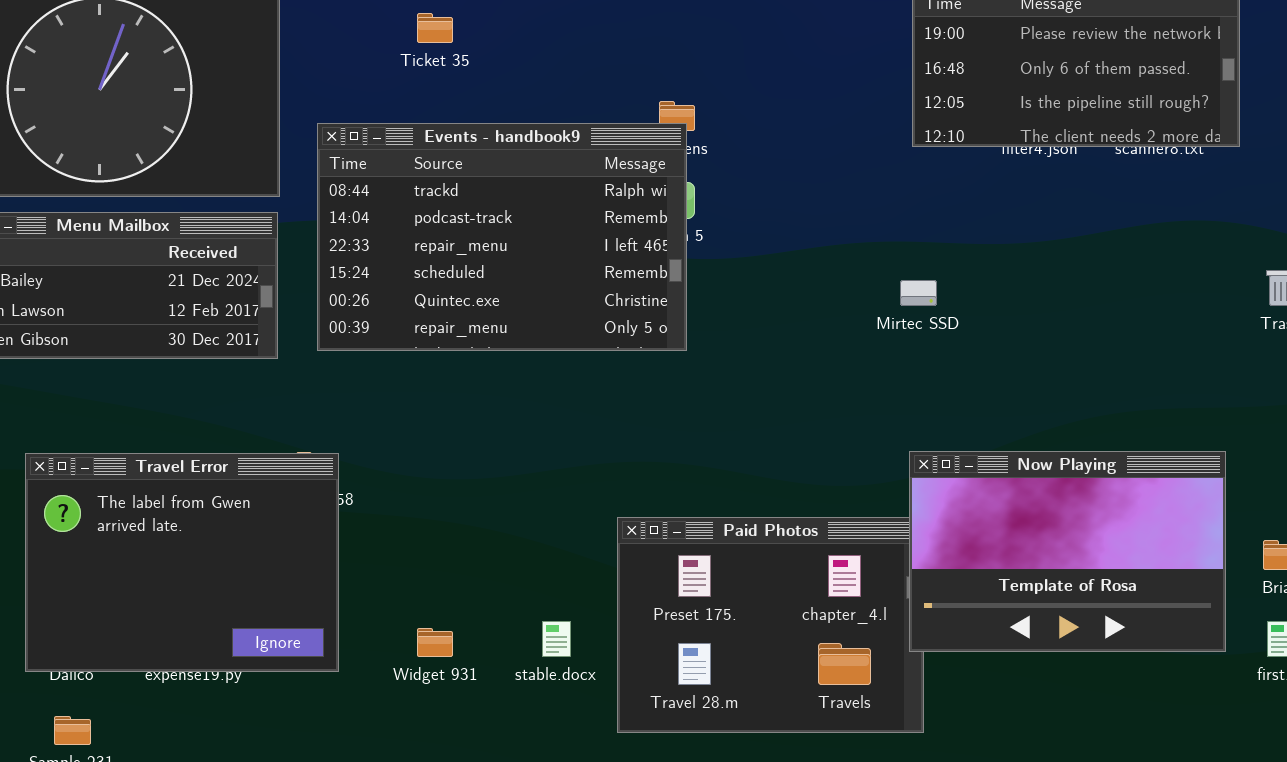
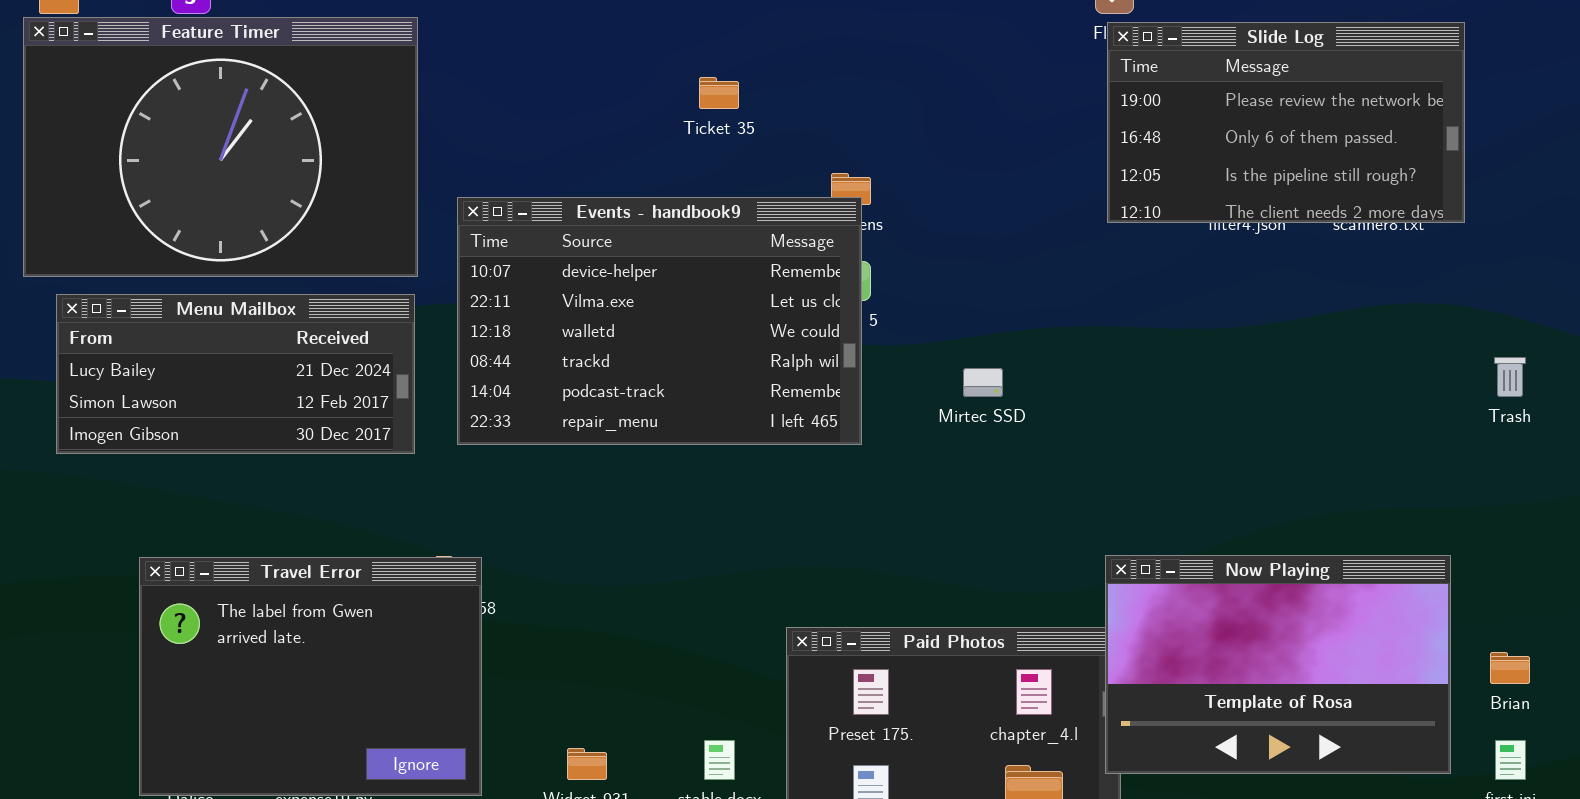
Ticket 35: [417,13,453,43] -> [699,77,739,109], moved
Events - handbook9: [317,123,687,351] -> [457,197,862,445], scrolled up 3 rows
Mirtec SSD: [900,280,937,306] -> [963,368,1003,397], moved

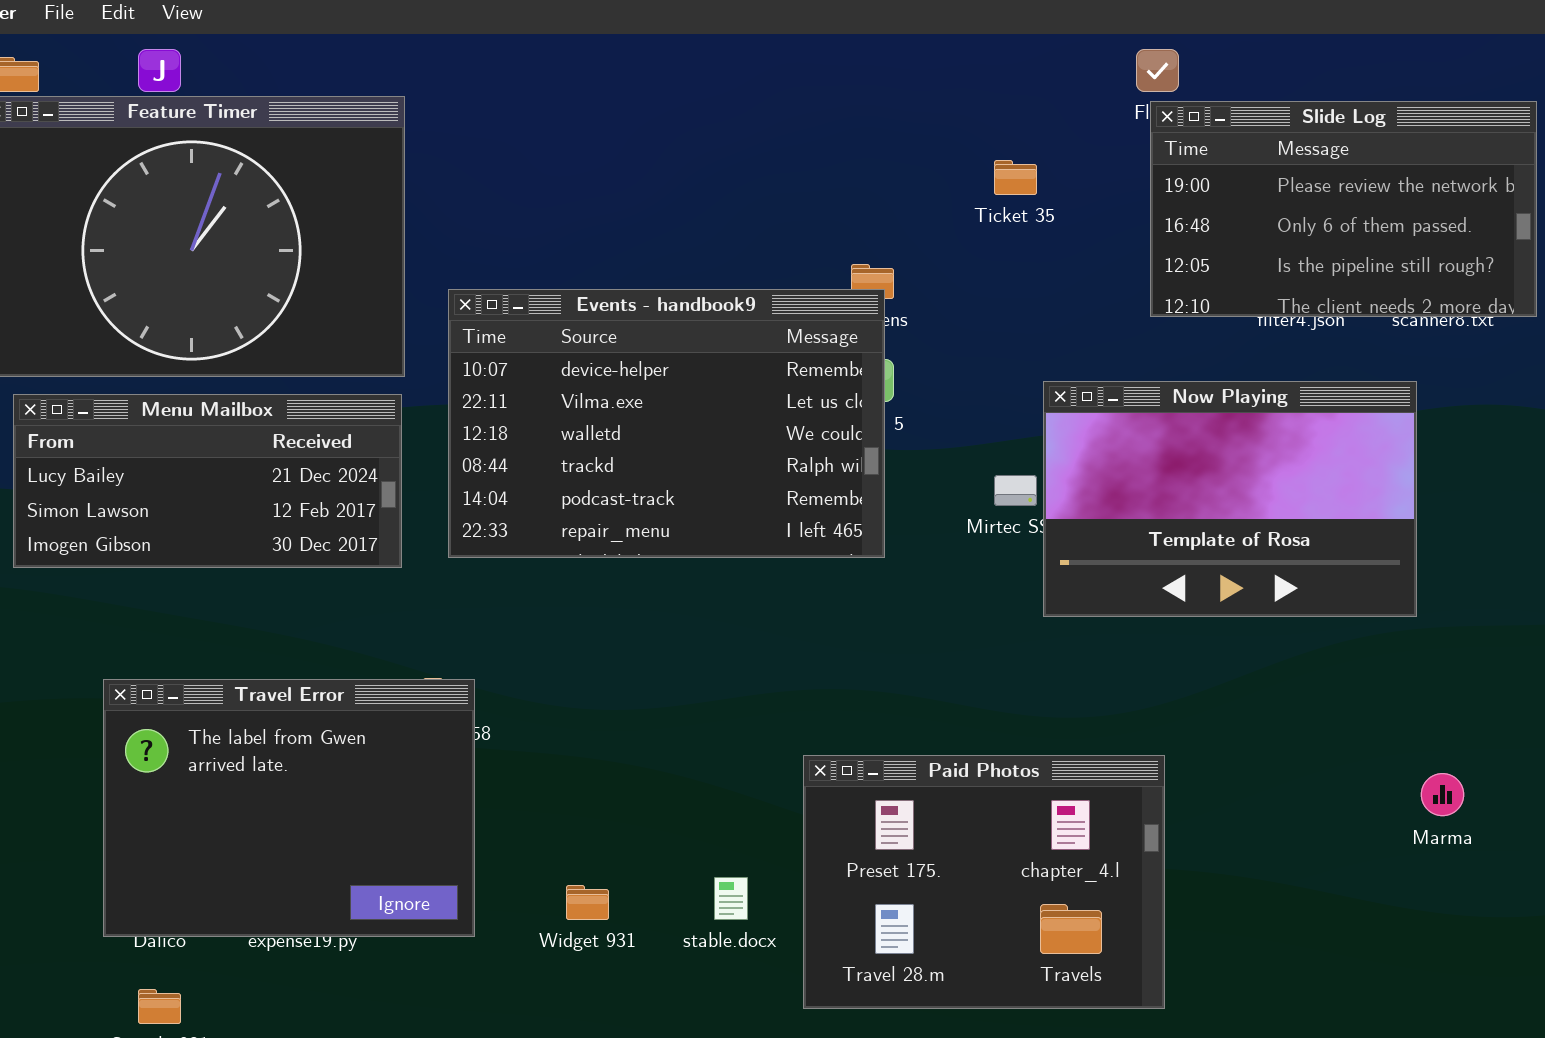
Ticket 35: [699,77,739,109] -> [994,160,1037,195], moved
Now Playing: [1105,555,1451,774] -> [1043,381,1417,617], moved

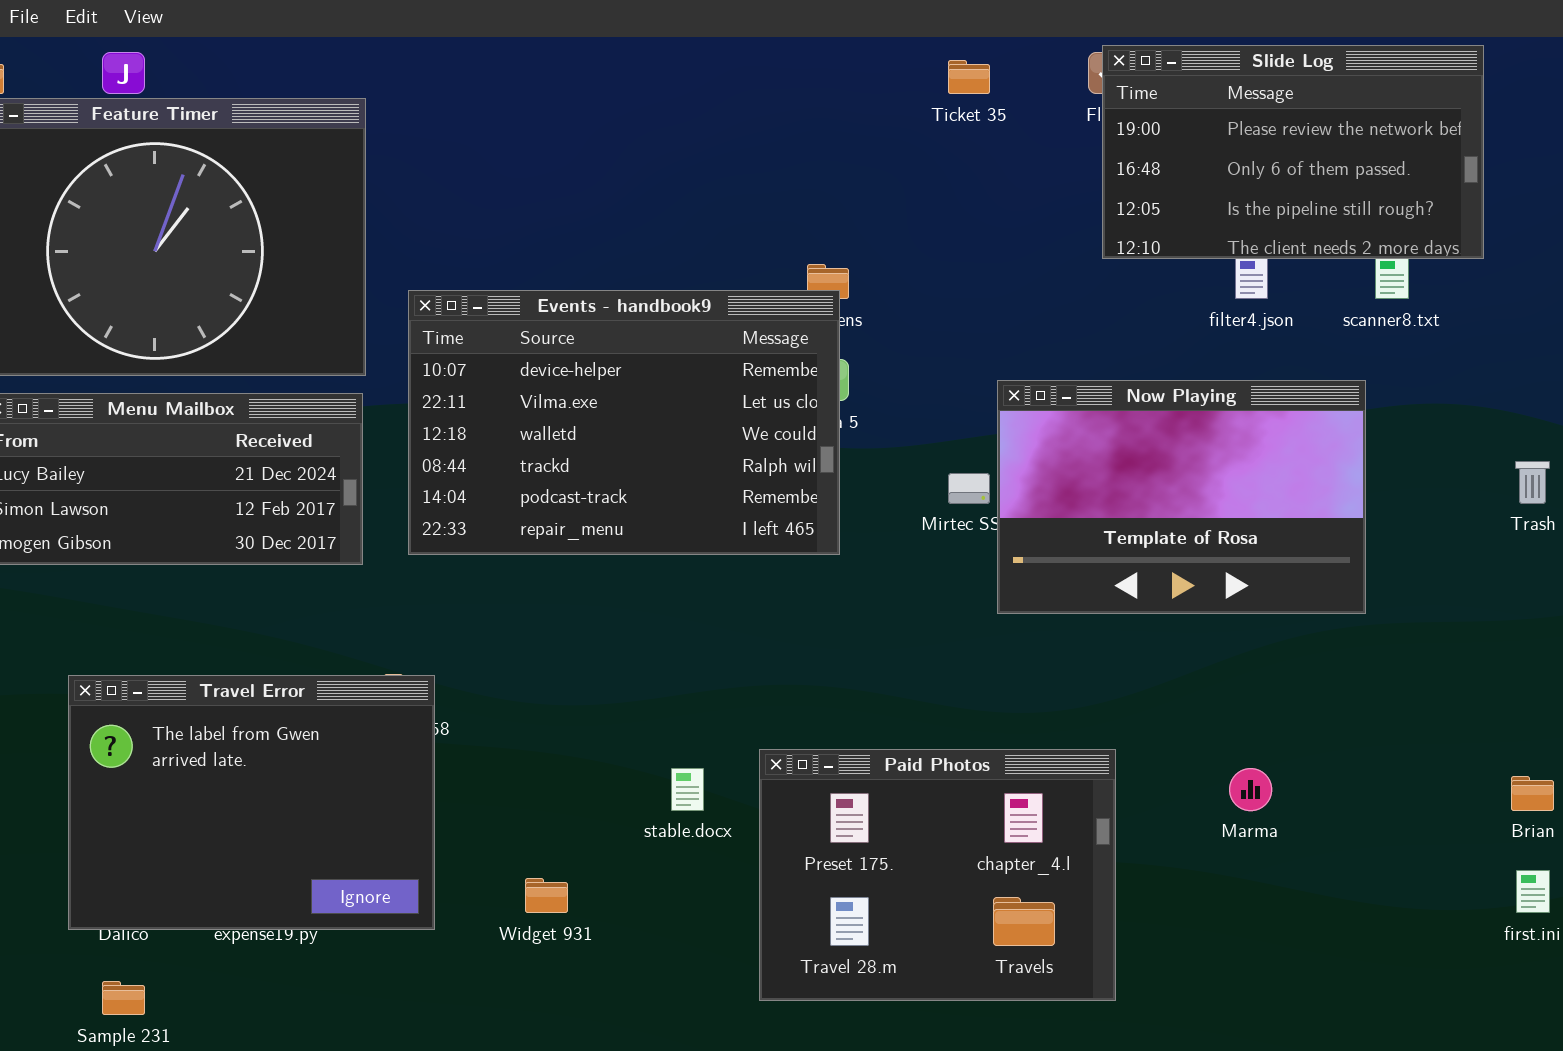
Slide Log: [1150,101,1537,317] -> [1102,45,1484,259], moved
Ticket 35: [994,160,1037,195] -> [948,60,990,94], moved
Marma: [1421,773,1464,816] -> [1229,768,1272,811], moved
stable.docx: [714,877,748,920] -> [671,768,704,811], moved

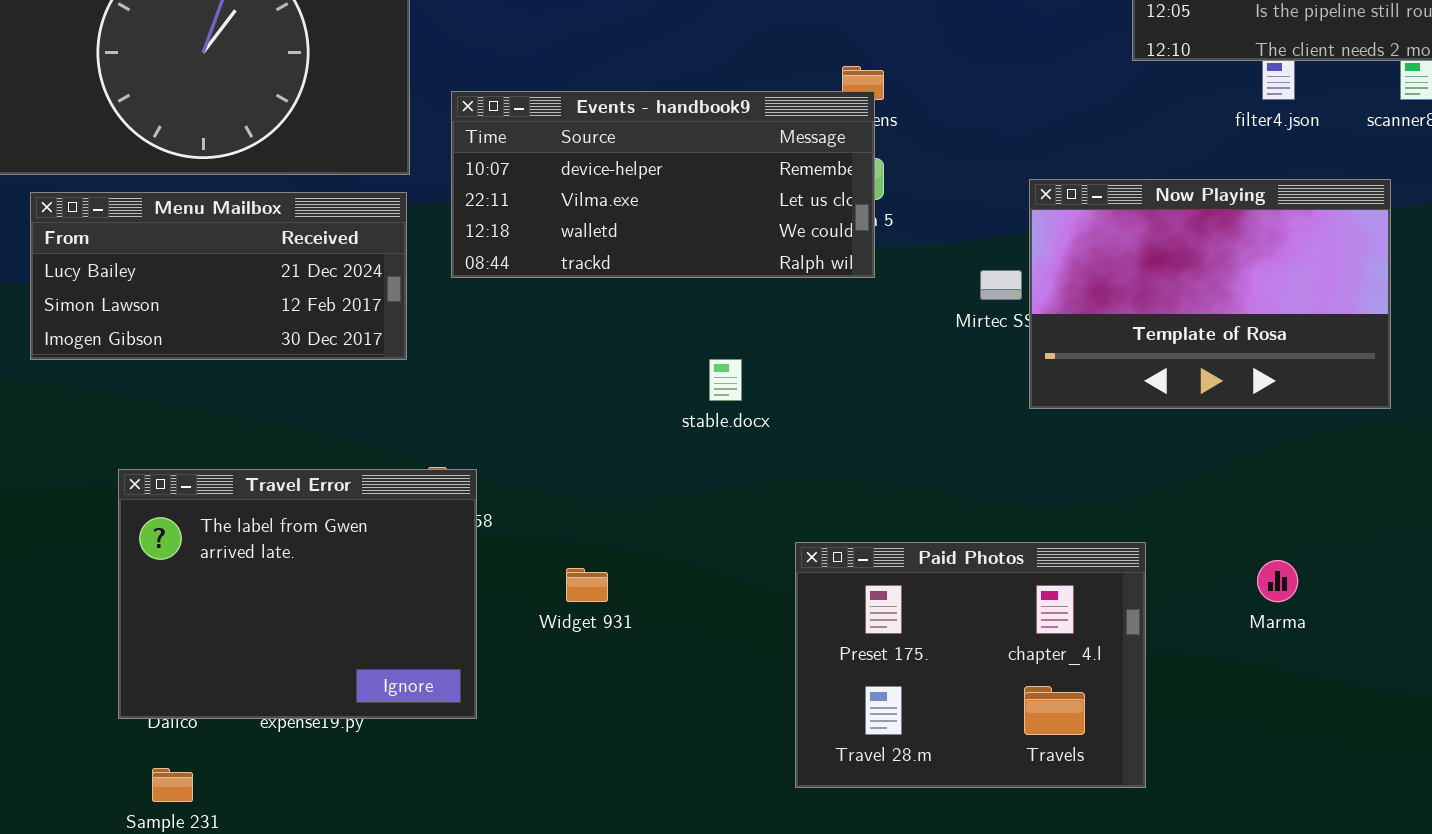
Events - handbook9: [408,290,840,555] -> [451,91,875,278], resized
stable.docx: [671,768,704,811] -> [709,359,742,401], moved
Widget 931: [525,878,568,913] -> [566,568,608,602], moved

